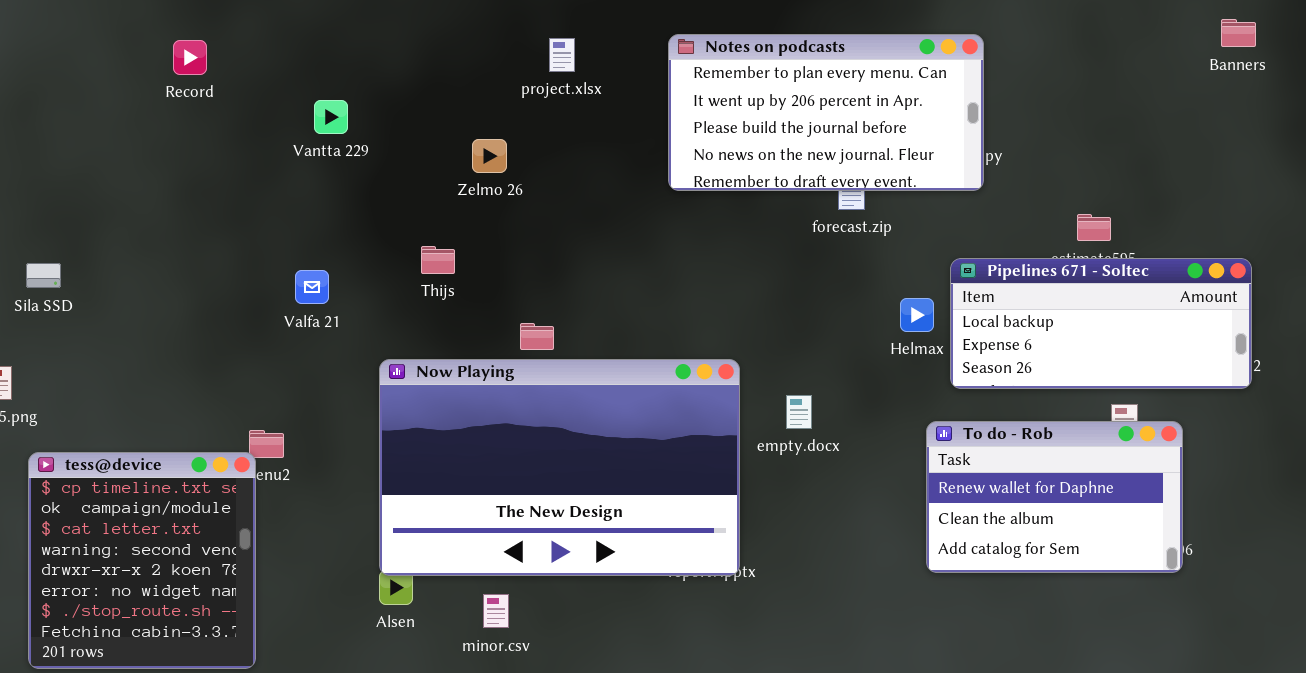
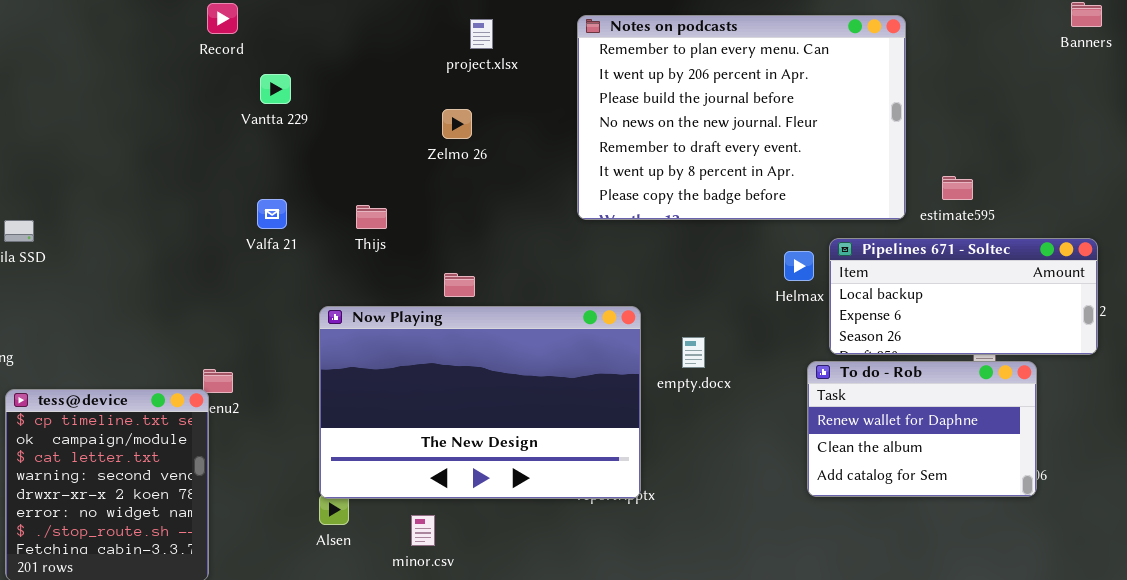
Notes on podcasts: [668,34,984,191] -> [577,15,906,220], resized
Record: [173,40,207,75] -> [207,3,238,34], moved
Zelmo 26: [472,139,507,173] -> [442,109,472,139], moved
Pipelines 671 - Soltec: [950,258,1252,389] -> [829,238,1098,355], moved
Valfa 21: [295,270,329,304] -> [257,199,287,229], moved

